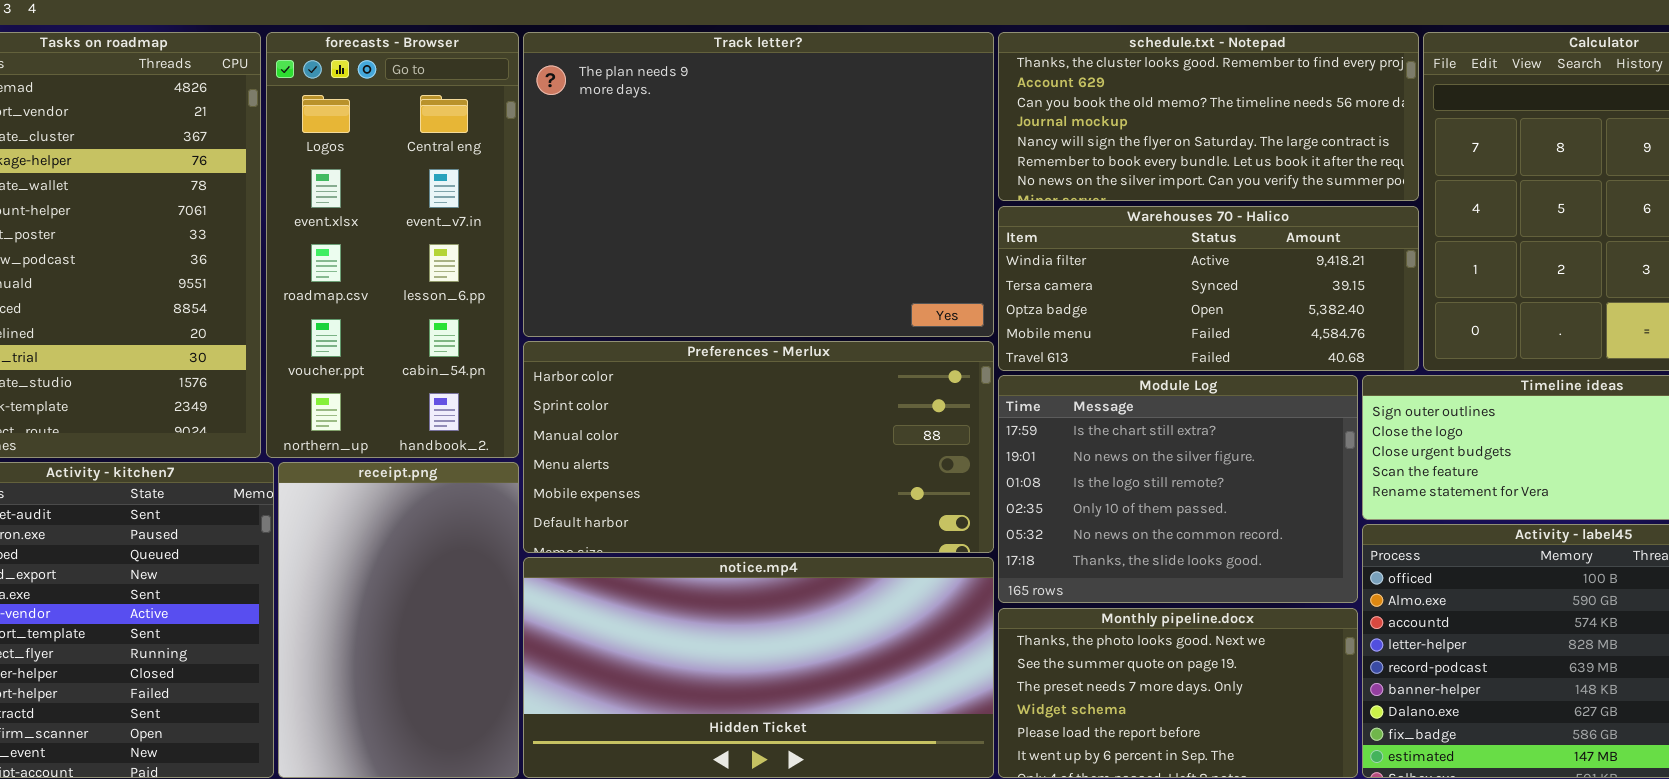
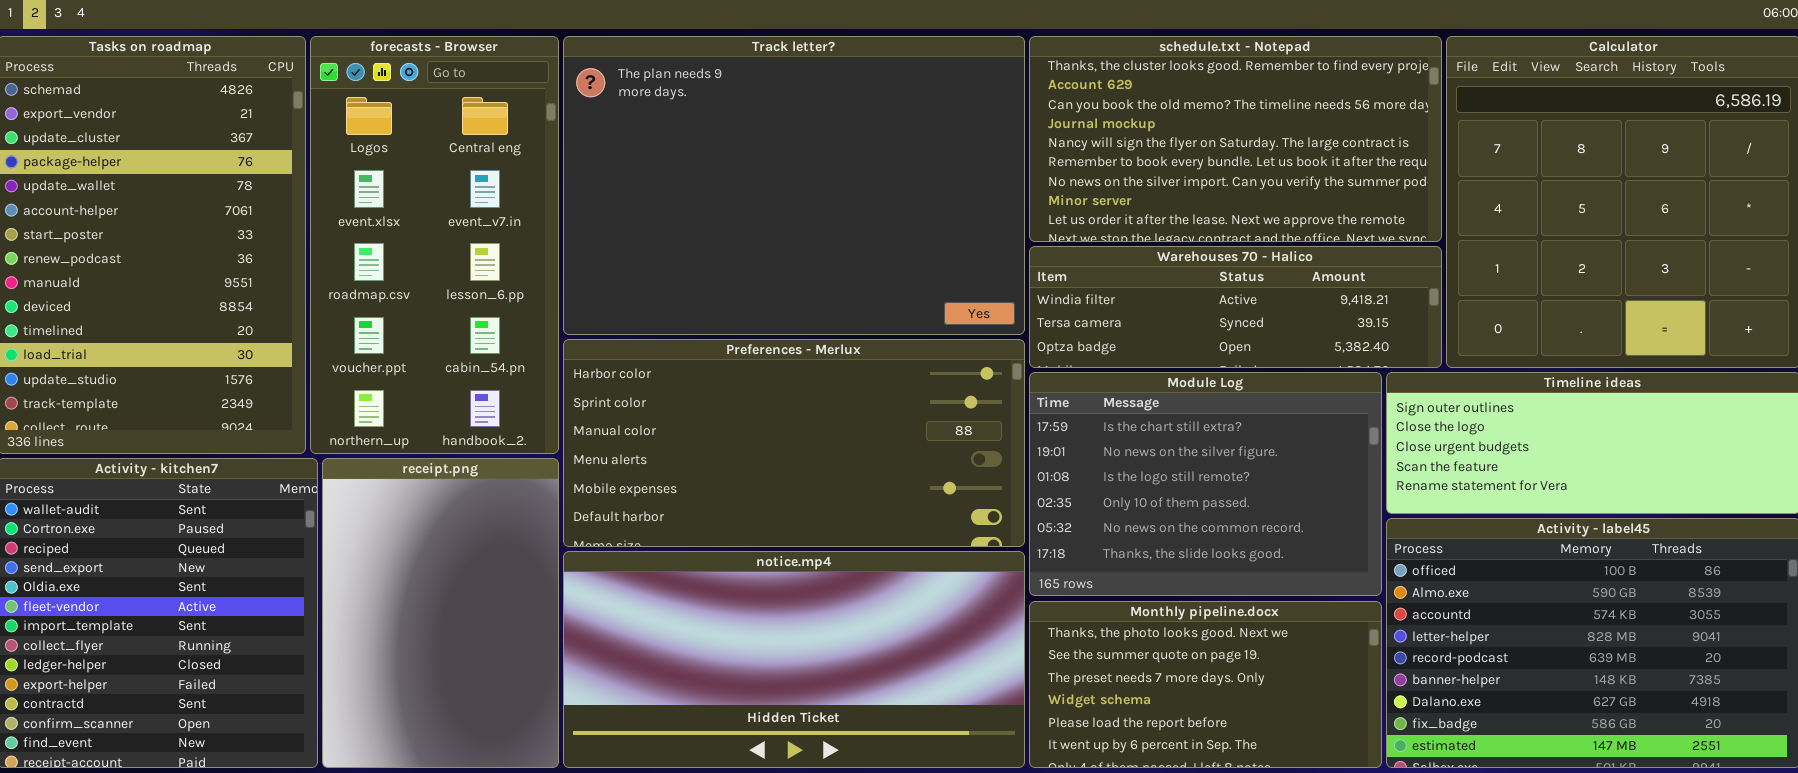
schedule.txt - Notepad: [998,32,1419,201] -> [1029,36,1442,242], resized
Warehouses 70 - Halico: [998,206,1419,371] -> [1029,246,1442,368], resized

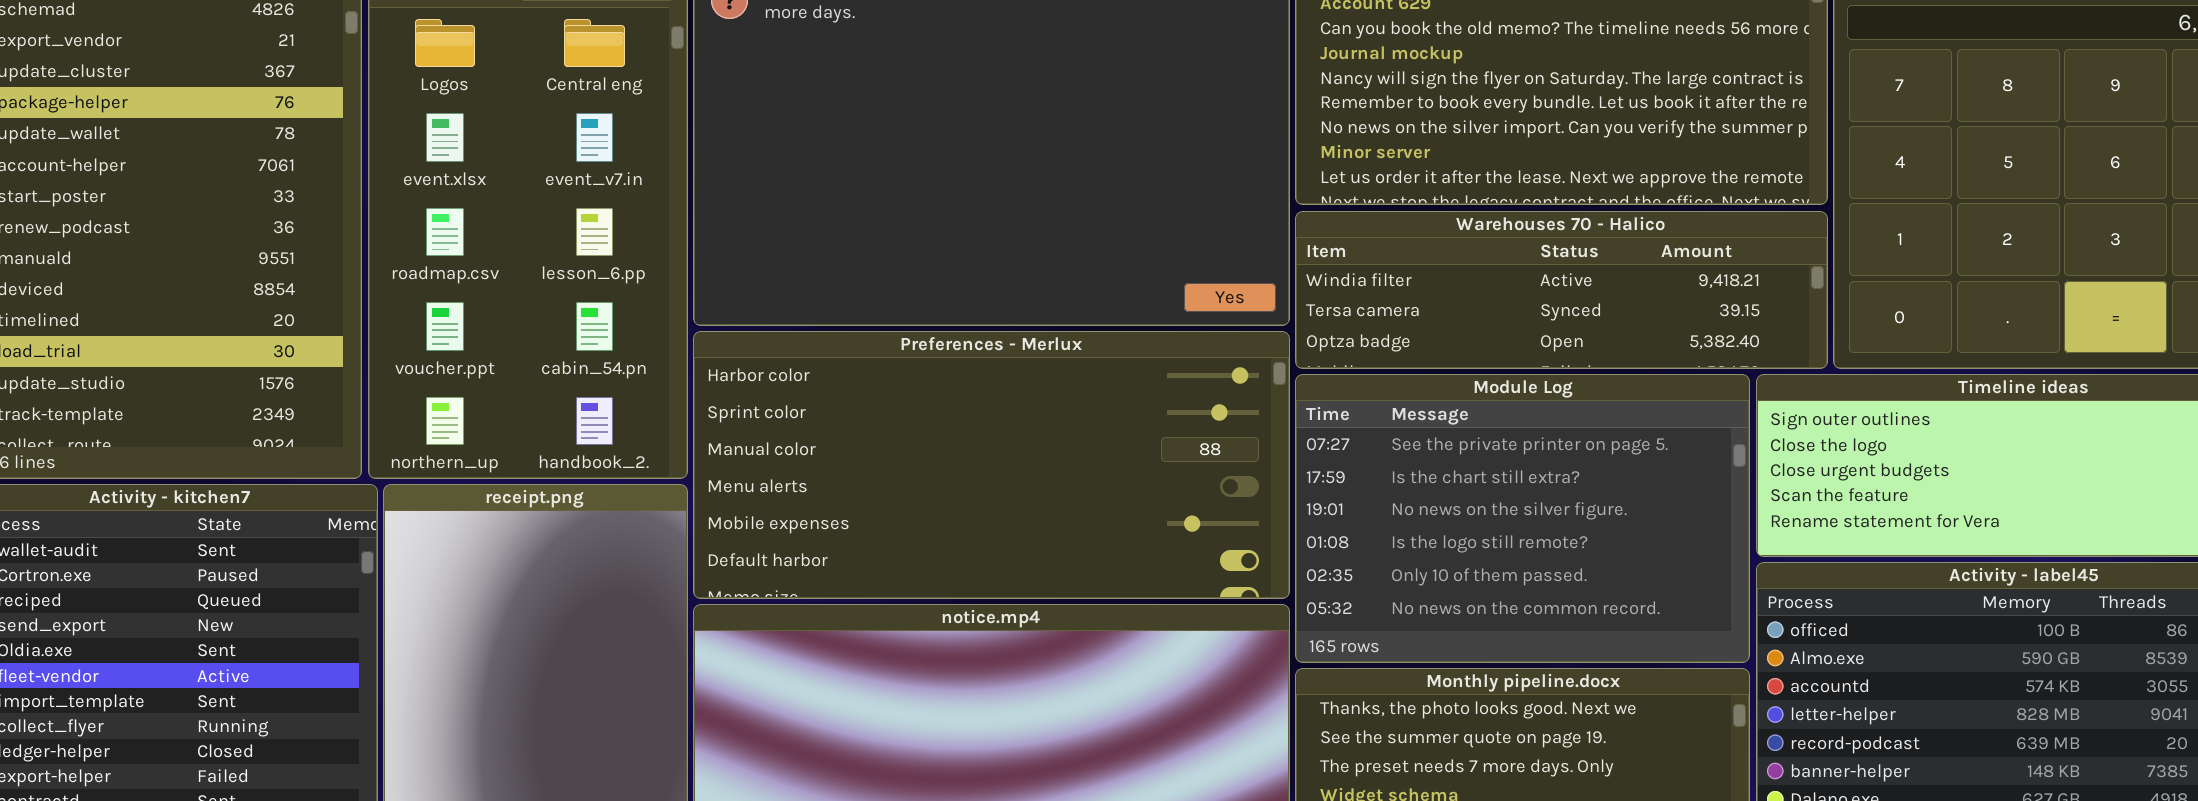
Module Log: [1029,372,1382,596] -> [1295,374,1750,663], scrolled up 1 row

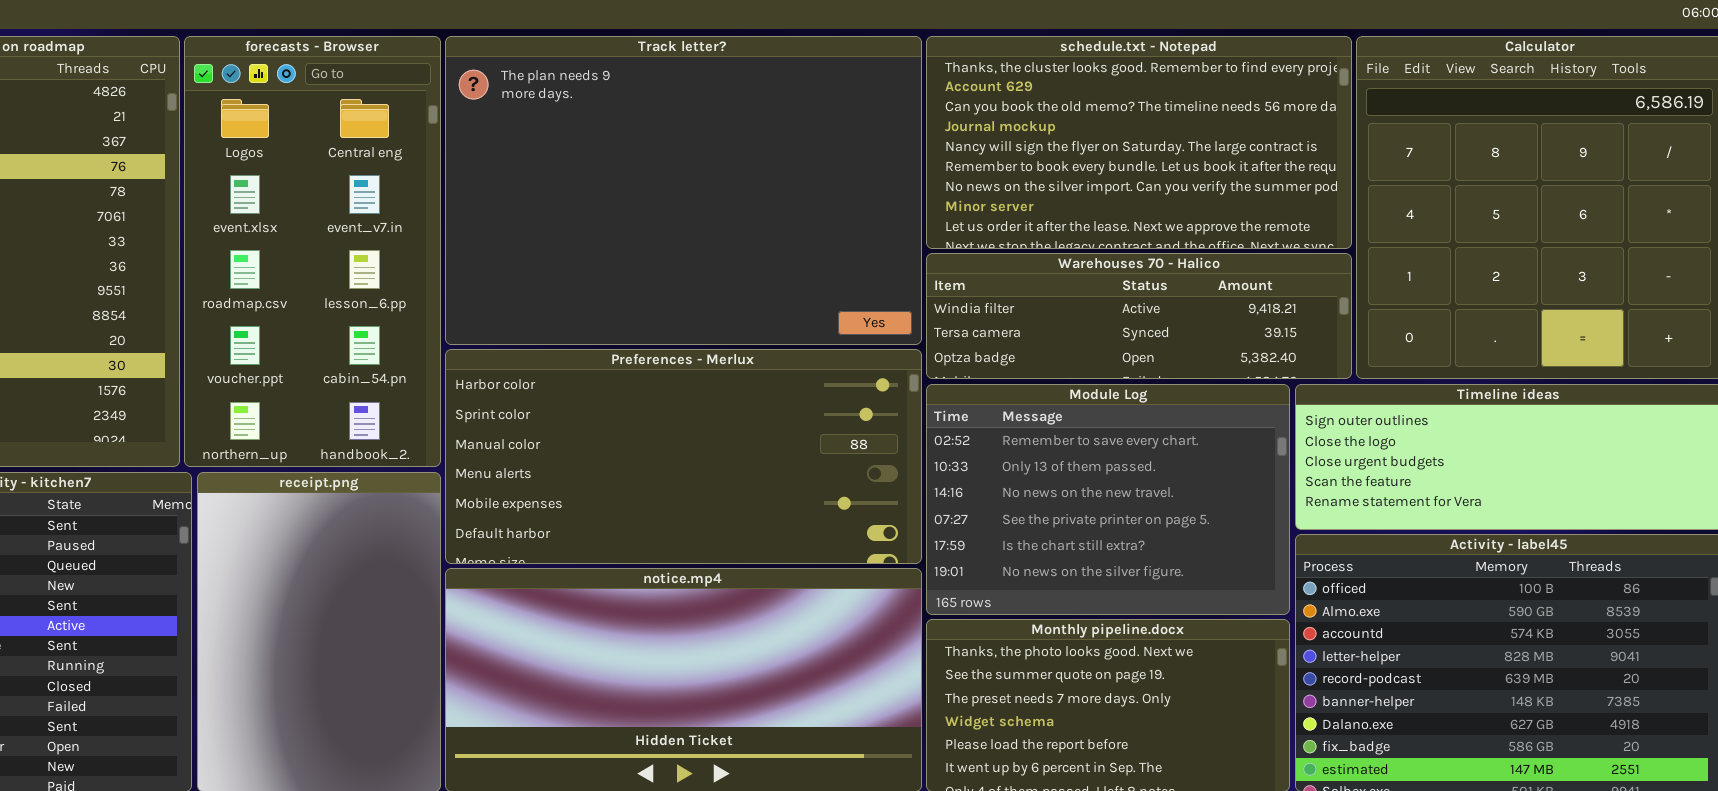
Module Log: [1295,374,1750,663] -> [926,384,1290,615], scrolled up 3 rows

